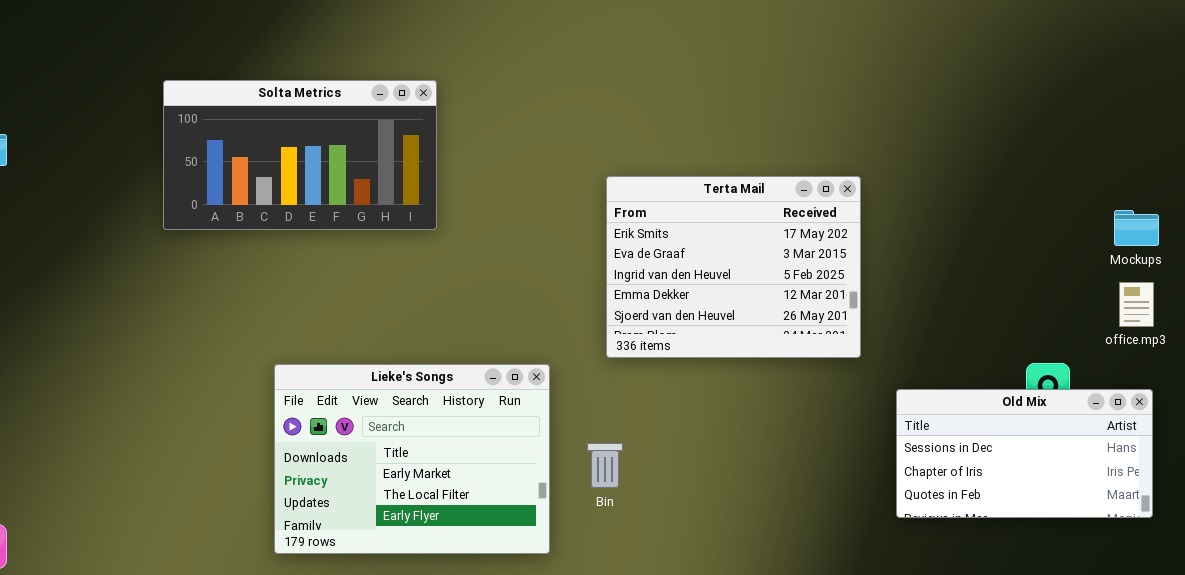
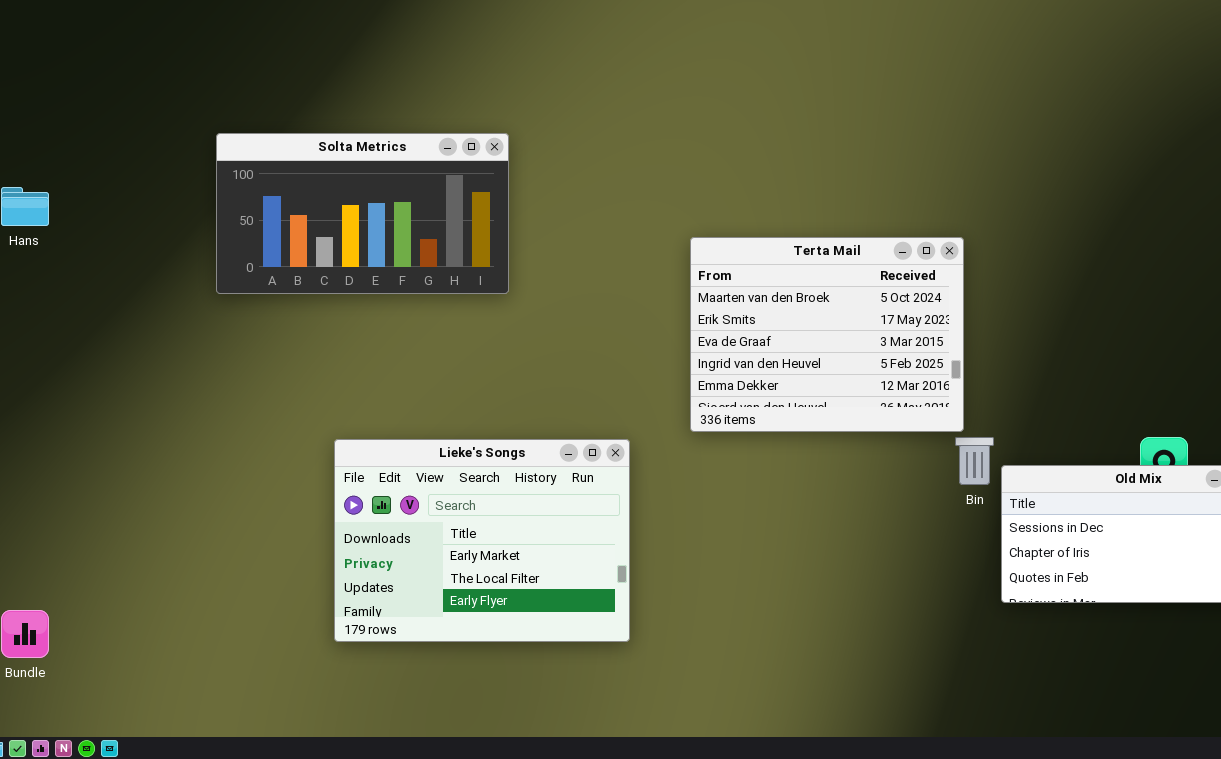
Terta Mail: [606,176,861,358] -> [690,237,964,432], scrolled up 1 row
Bin: [587,443,623,488] -> [955,437,994,485], moved

